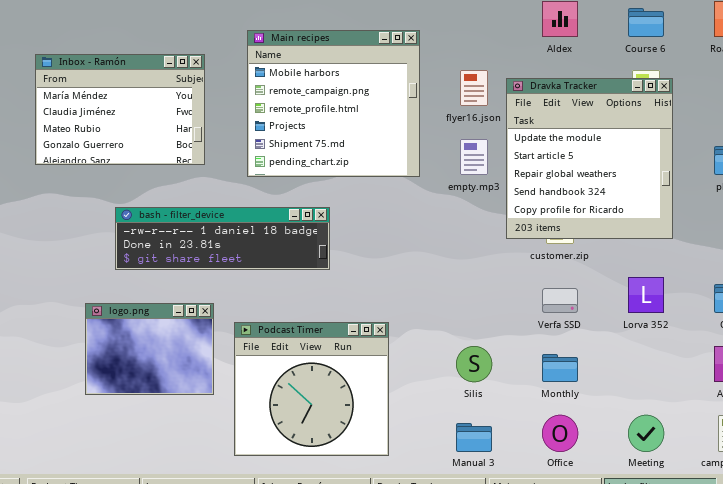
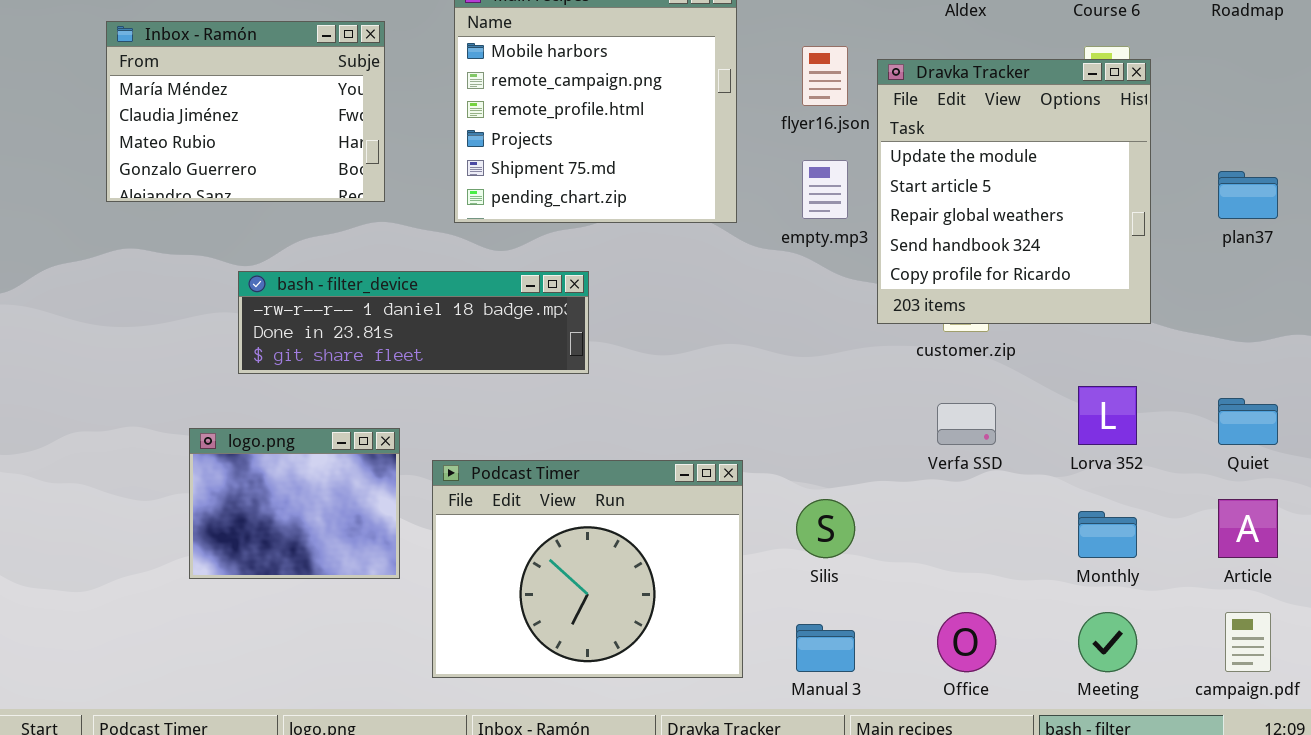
Podcast Timer: [234,322,389,456] -> [432,460,743,678], resized
Monthly: [542,354,578,382] -> [1078,511,1137,558], moved

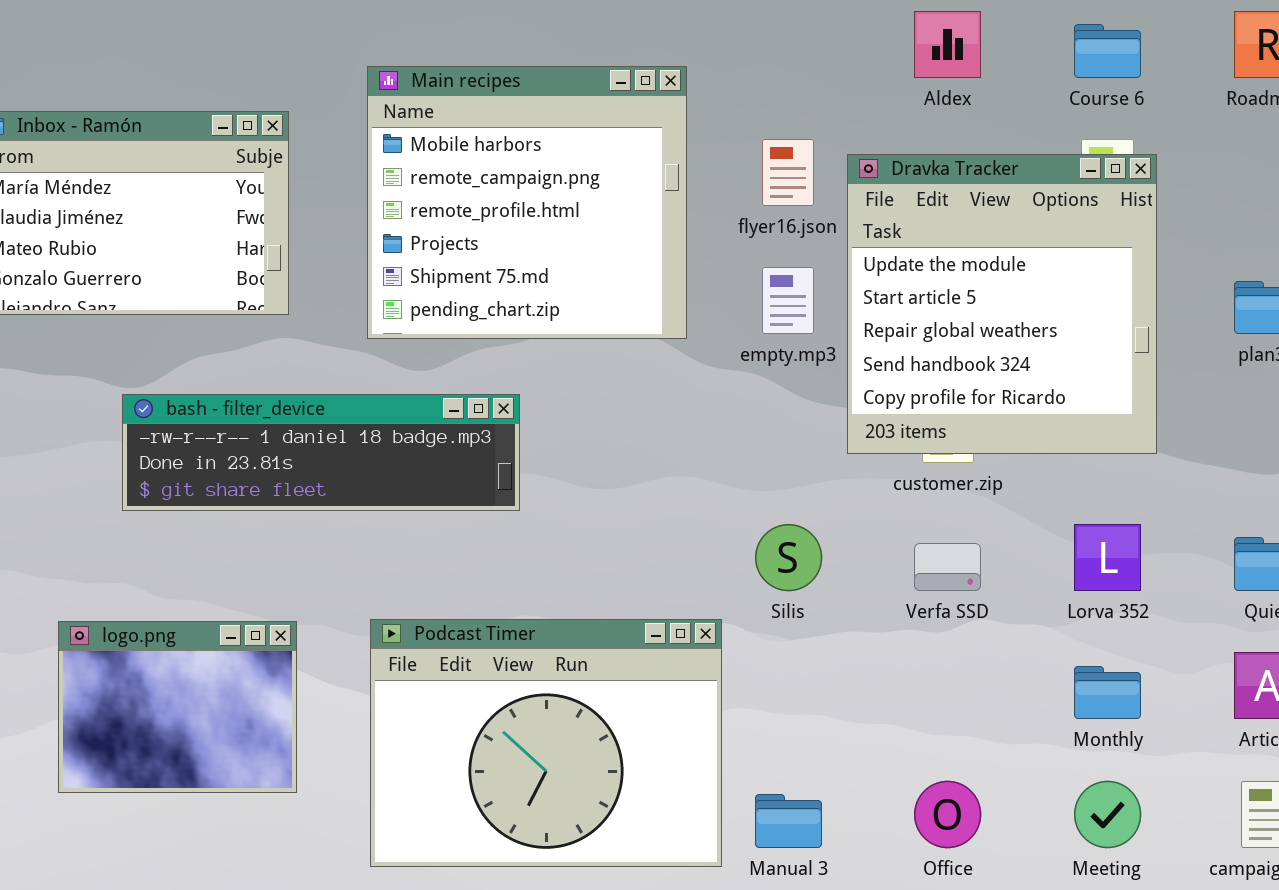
logo.png: [189,428,400,579] -> [58,621,297,793], moved
Podcast Timer: [432,460,743,678] -> [370,619,722,867], moved
Silis: [796,499,855,558] -> [755,524,822,591], moved

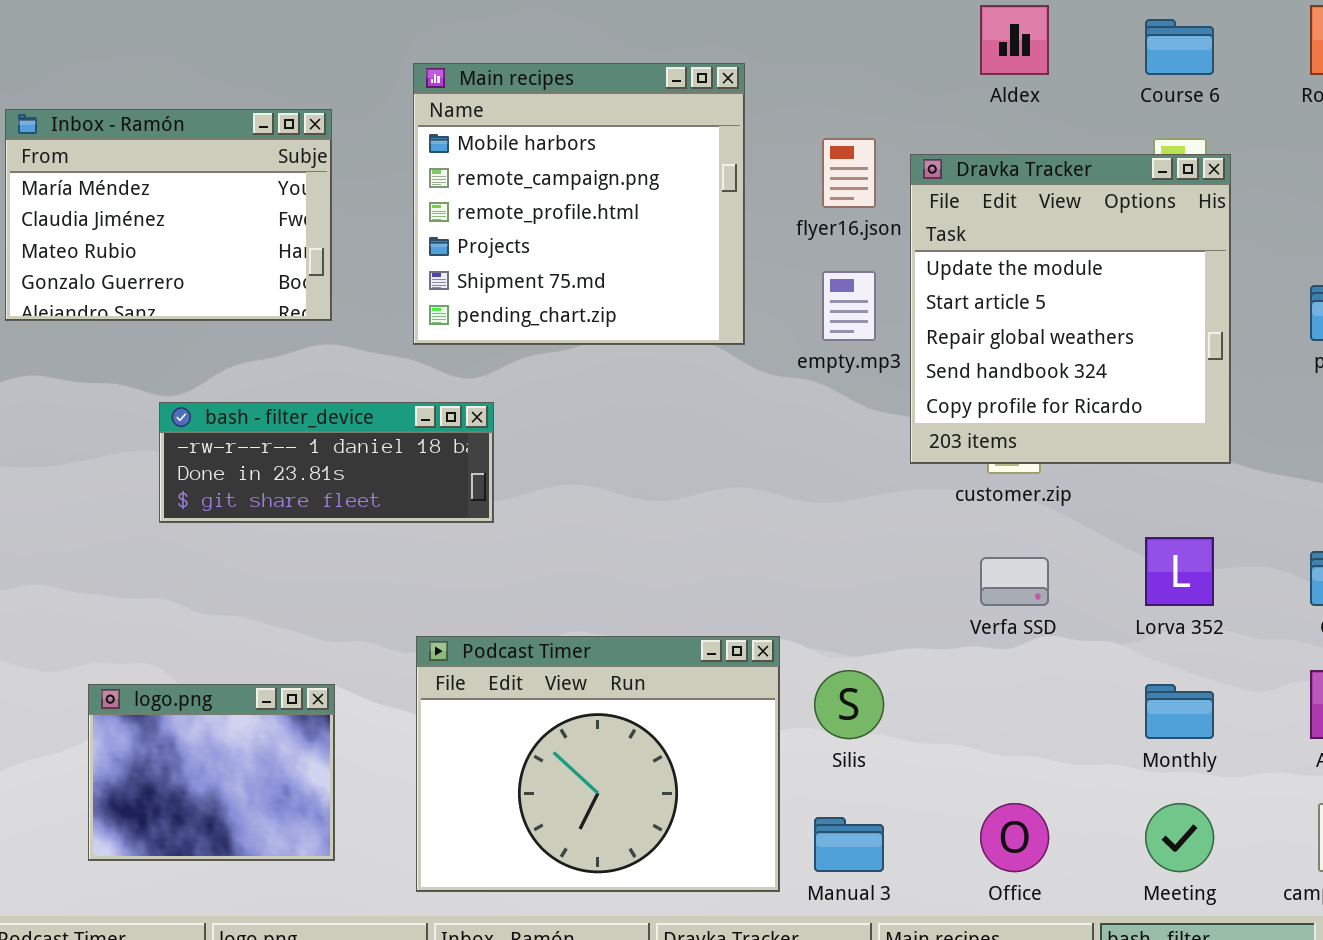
bash - filter_device: [122,394,520,511] -> [159,402,494,523], resized
Silis: [755,524,822,591] -> [814,670,884,739], moved
logo.png: [58,621,297,793] -> [88,684,335,861], moved

